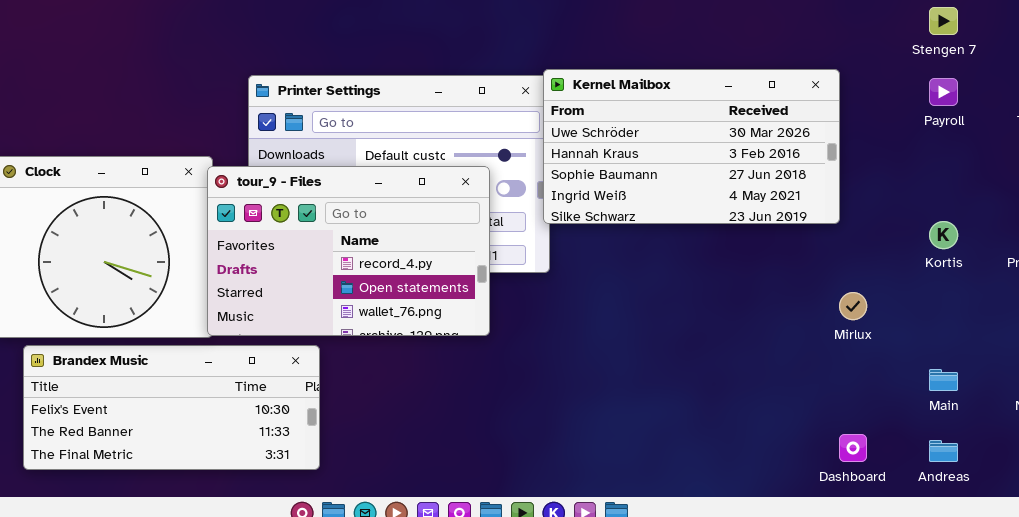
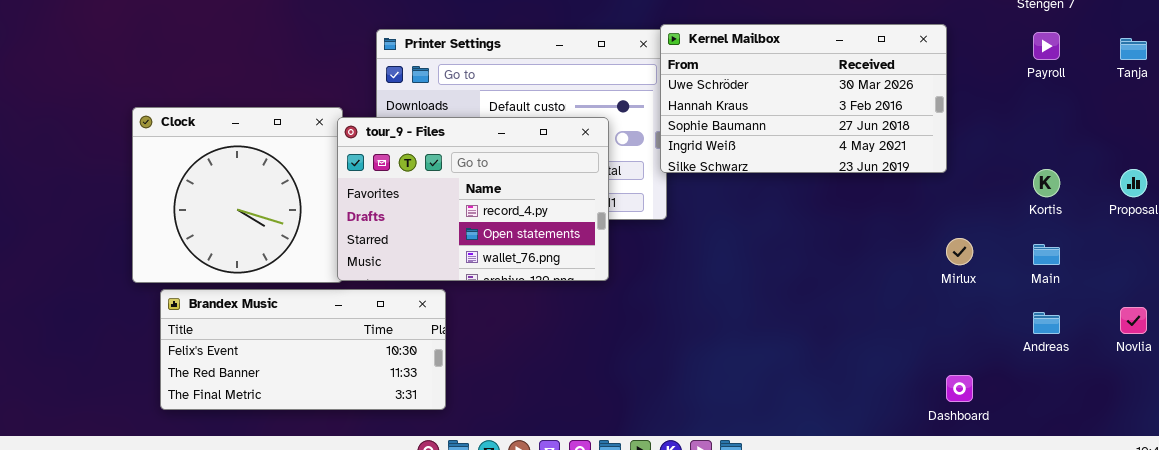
Main: [929,369,958,391] -> [1033,244,1060,265], moved
Andreas: [929,440,958,462] -> [1033,312,1060,334], moved

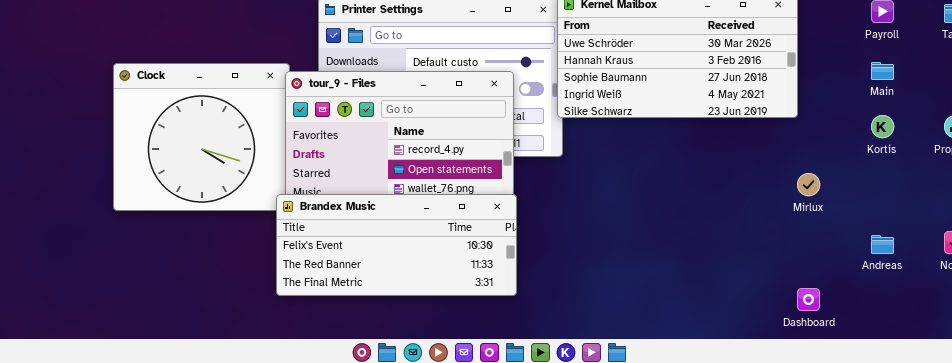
Main: [1033,244,1060,265] -> [871,62,894,80], moved
Brandex Music: [160,289,446,410] -> [276,194,517,296], moved

